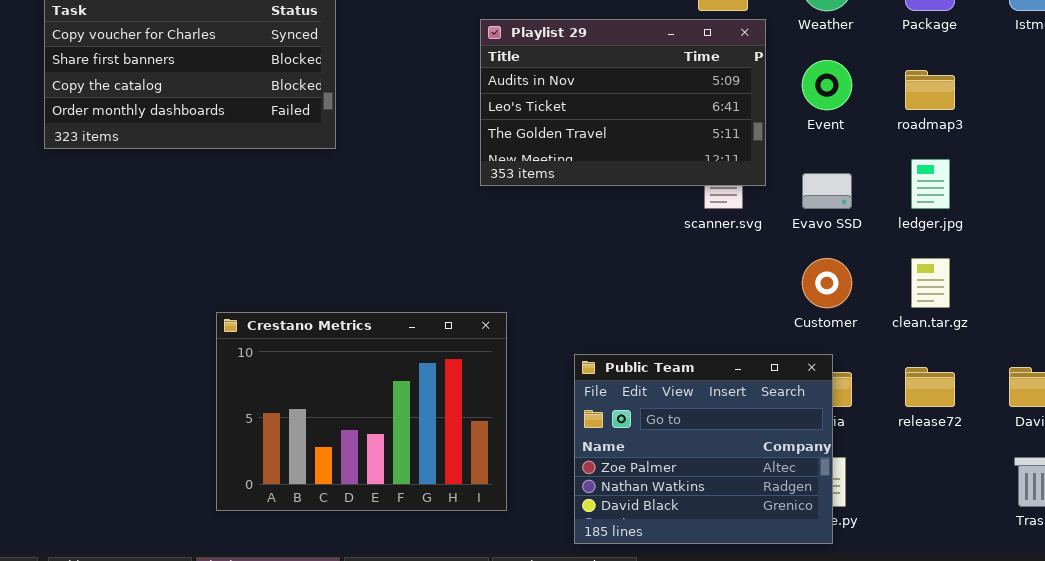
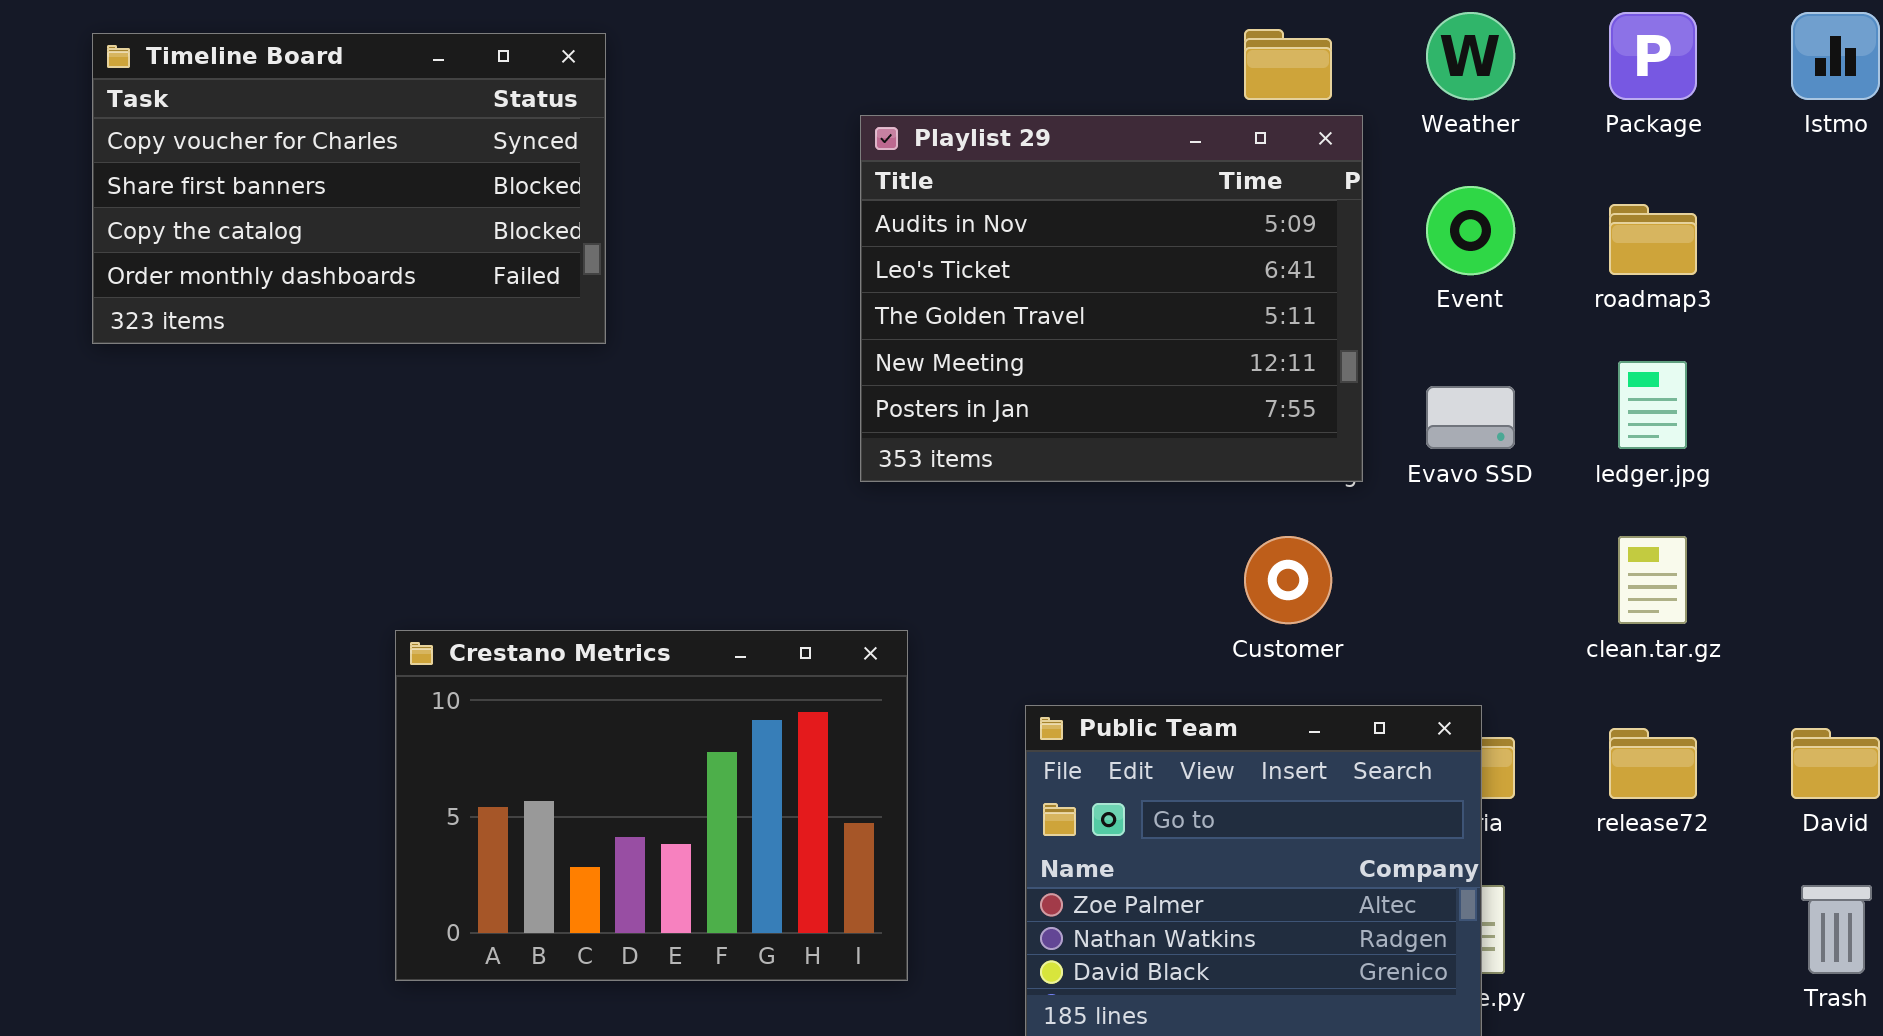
Playlist 29: [480,19,766,186] -> [860,115,1363,482], resized
Customer: [802,258,852,308] -> [1244,536,1332,624], moved

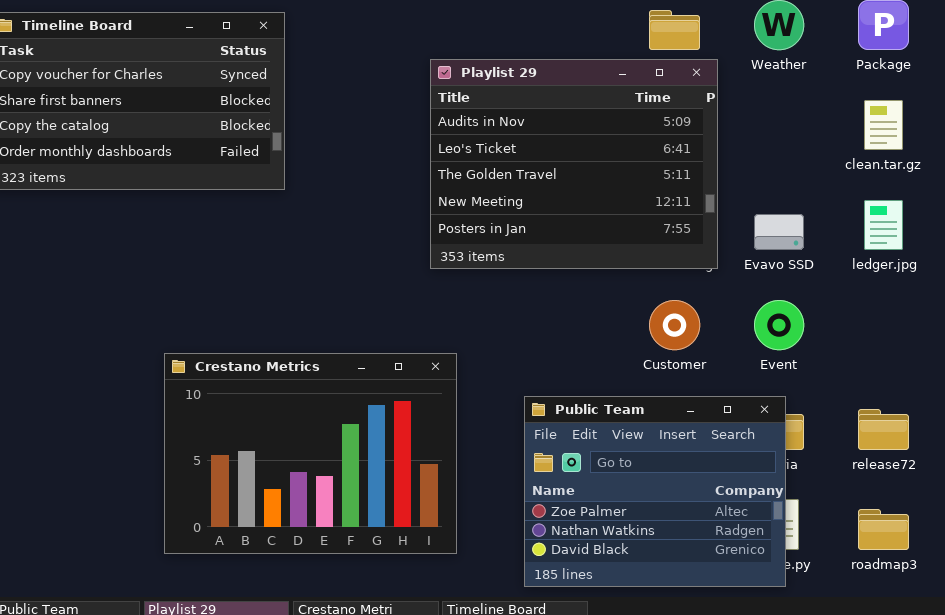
Event: [1426,186,1515,275] -> [754,300,804,350], moved
roadmap3: [1609,204,1697,275] -> [858,509,909,550], moved
clean.tar.gz: [1618,536,1687,624] -> [864,100,903,150], moved

